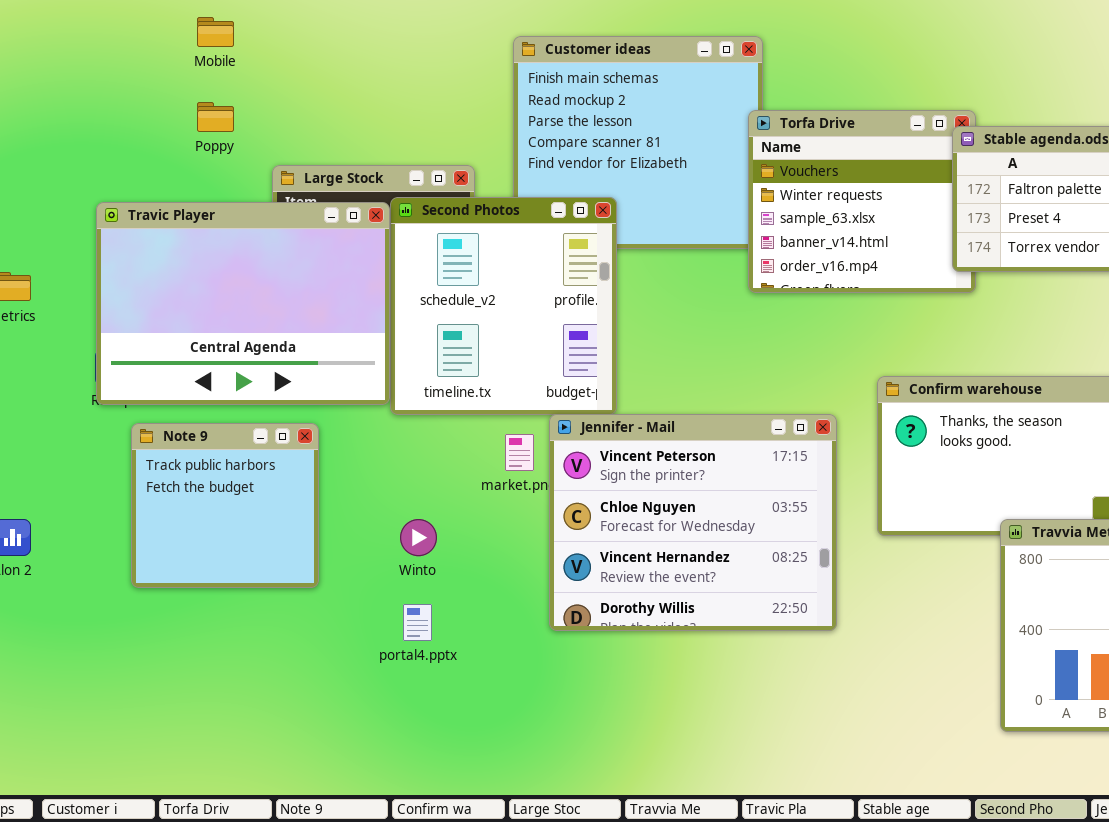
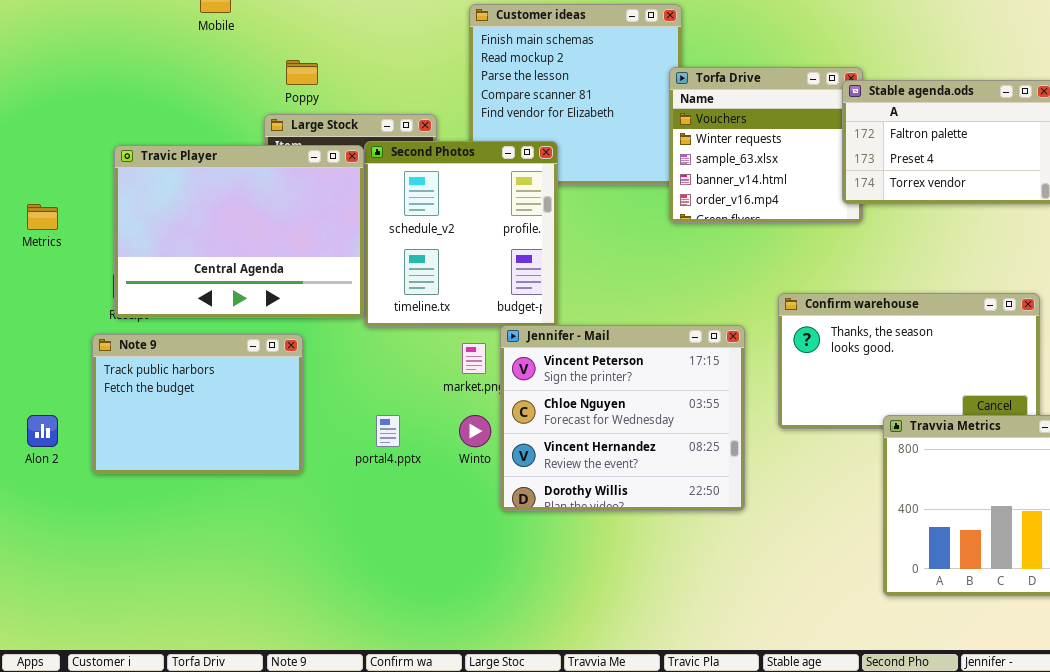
Poppy: [197,102,234,132] -> [286,60,318,85], moved
Note 9: [131,423,319,588] -> [92,334,303,474], resized
Winto: [400,519,437,556] -> [459,415,491,447], moved
portal4.pptx: [403,604,432,641] -> [376,415,400,447], moved

